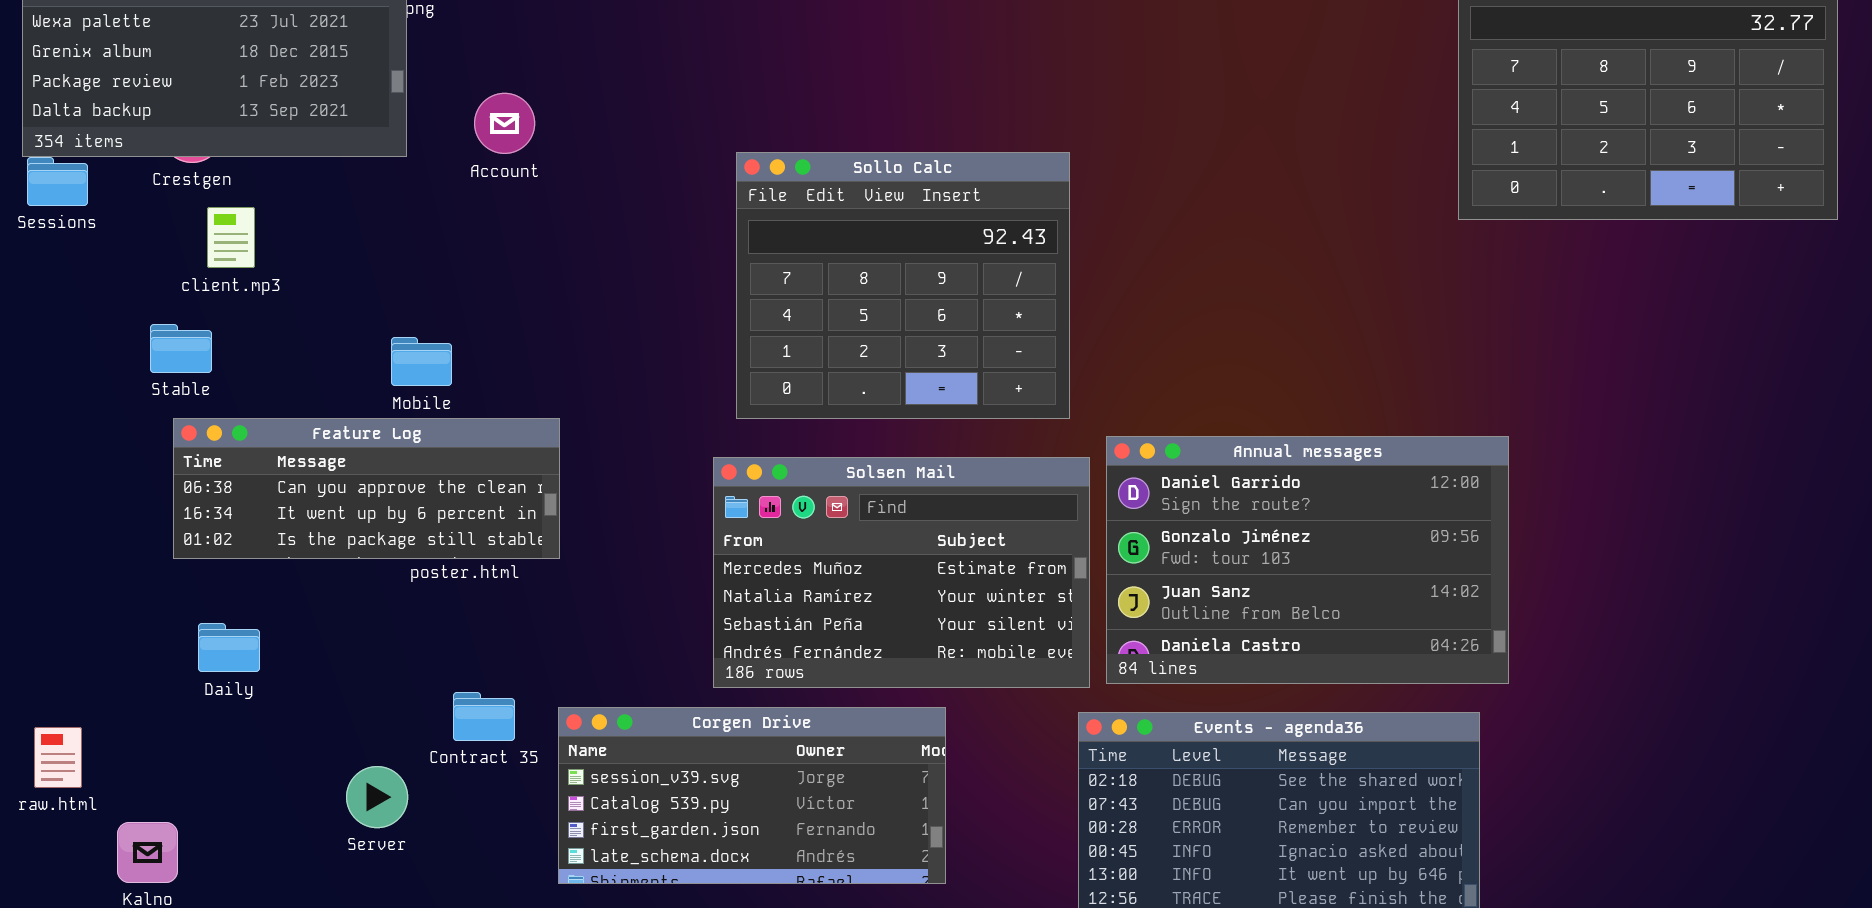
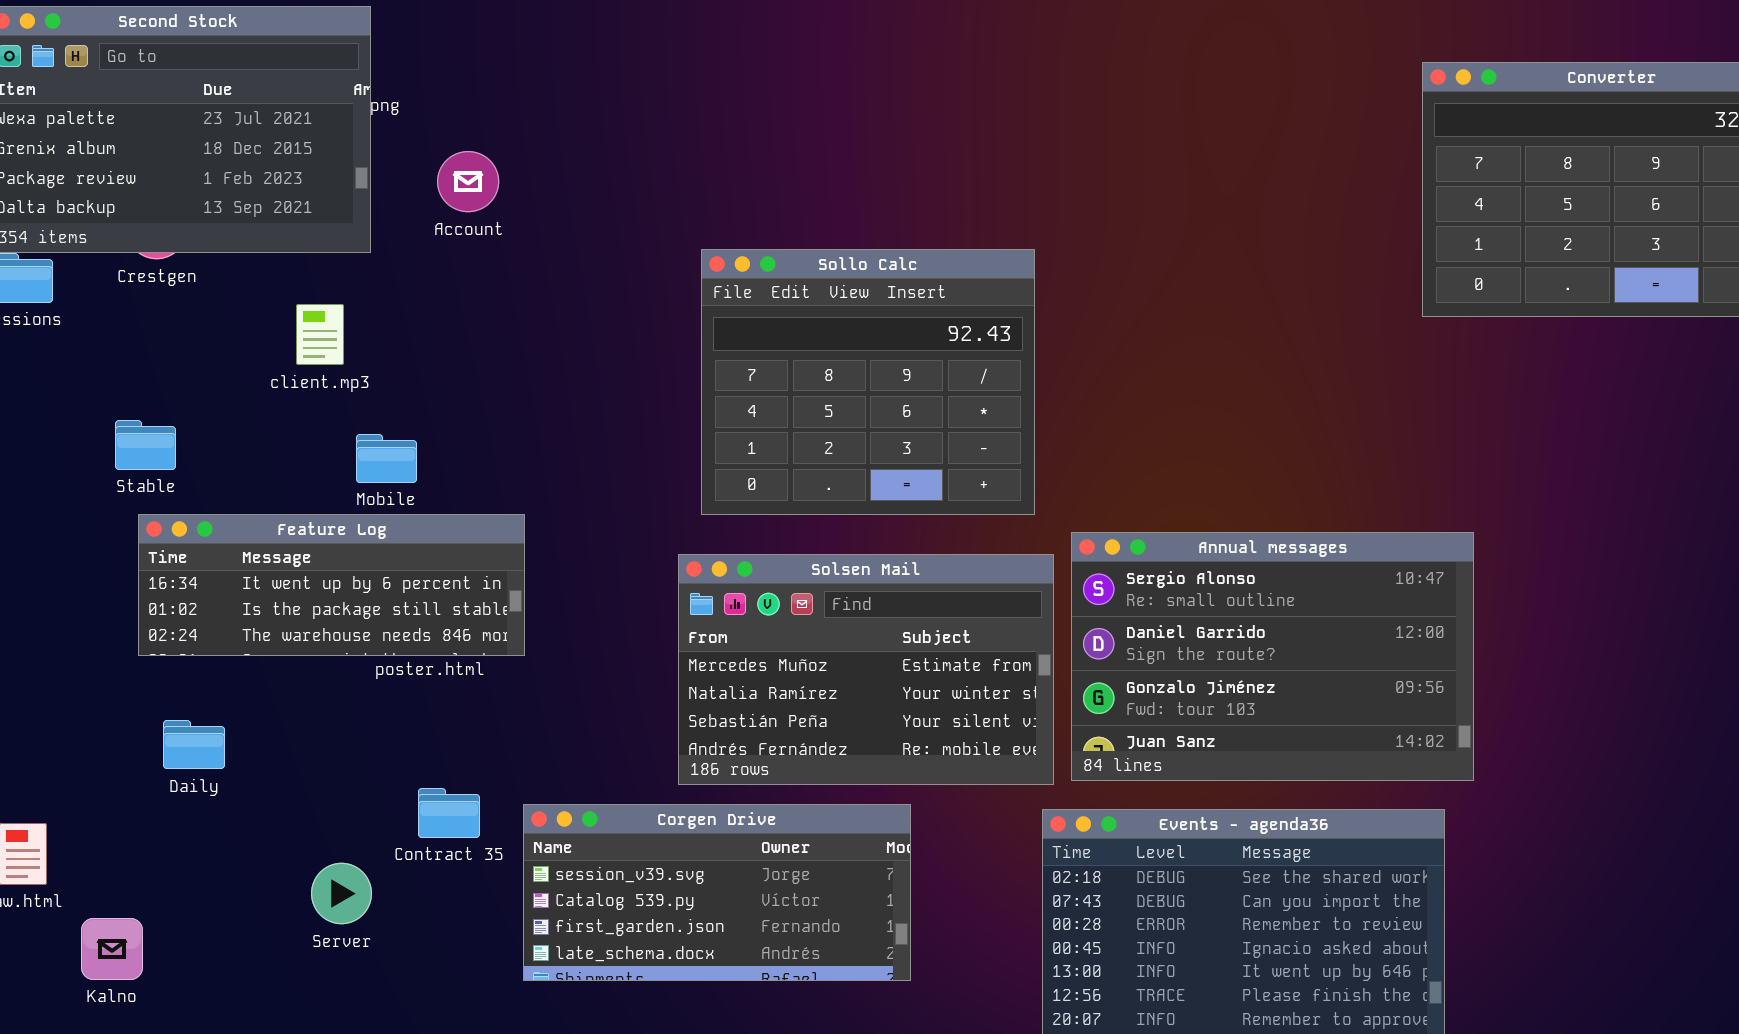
Account: [474,93,535,154] -> [437,151,499,212], moved
client.mp3: [207,207,255,268] -> [296,304,344,365], moved
Feature Log: [173,418,560,559] -> [138,514,525,656], scrolled down 1 row
Annual messages: [1106,436,1509,684] -> [1071,532,1474,781], scrolled up 1 row

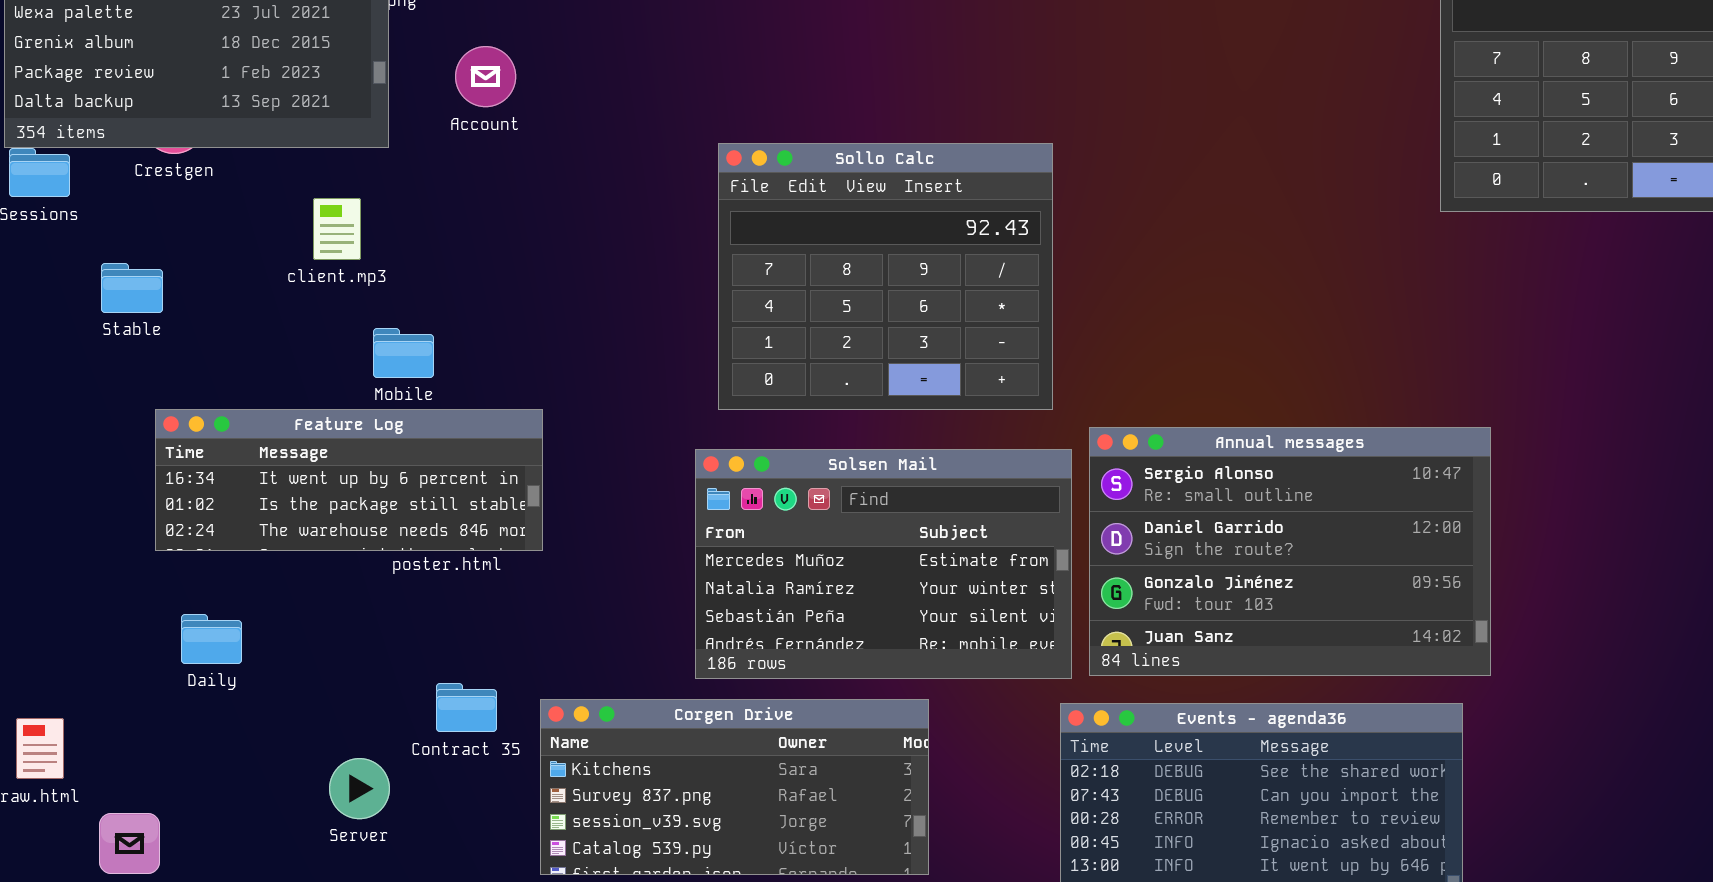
Stable: [115,420,176,470] -> [101,263,163,313], moved
Corgen Drive: [523,804,911,981] -> [540,699,929,875], scrolled up 2 rows

